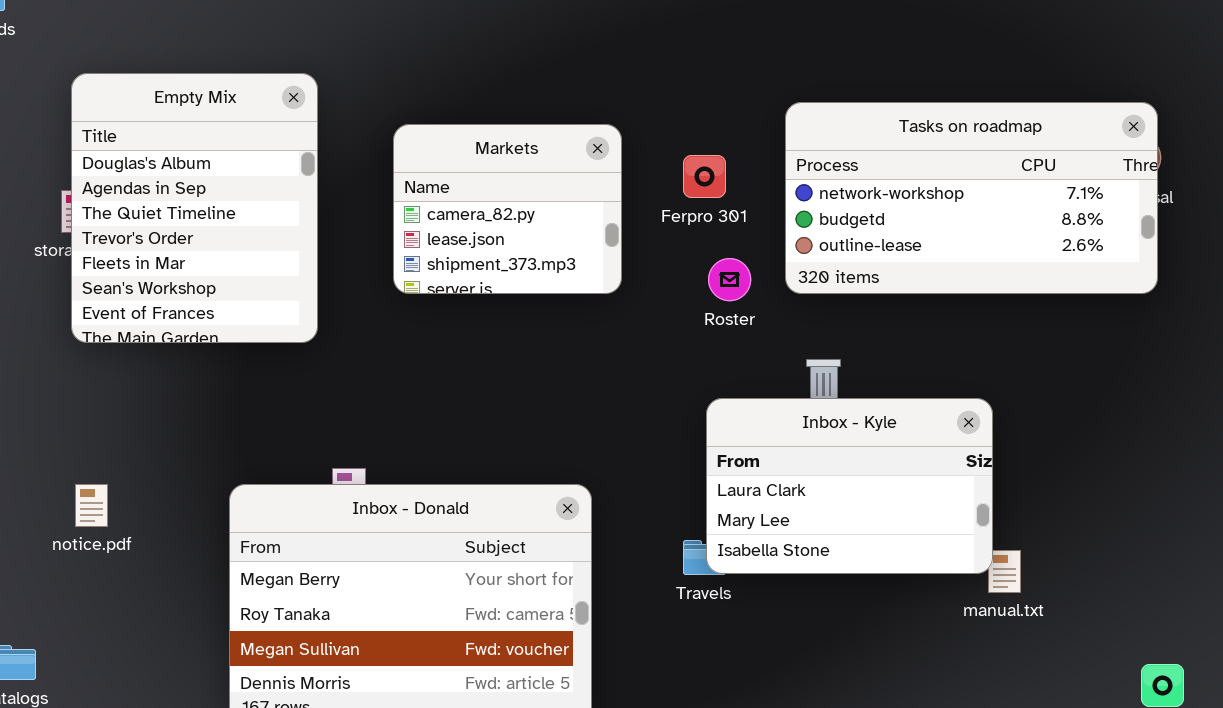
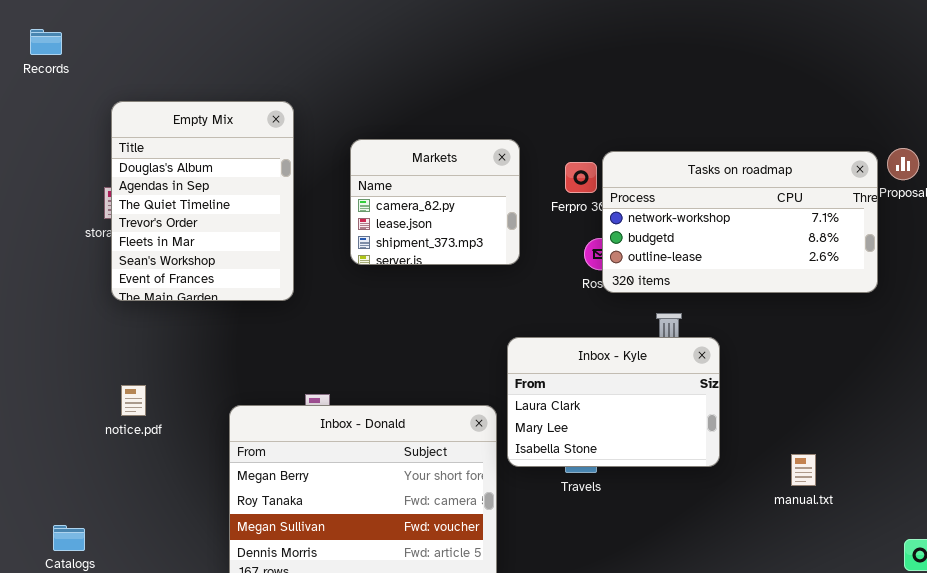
Tasks on roadmap: [785,102,1158,294] -> [602,151,878,293], moved
Inbox - Kyle: [706,398,993,574] -> [507,337,720,467], moved
notice.pdf: [75,484,108,527] -> [121,385,146,416], moved

